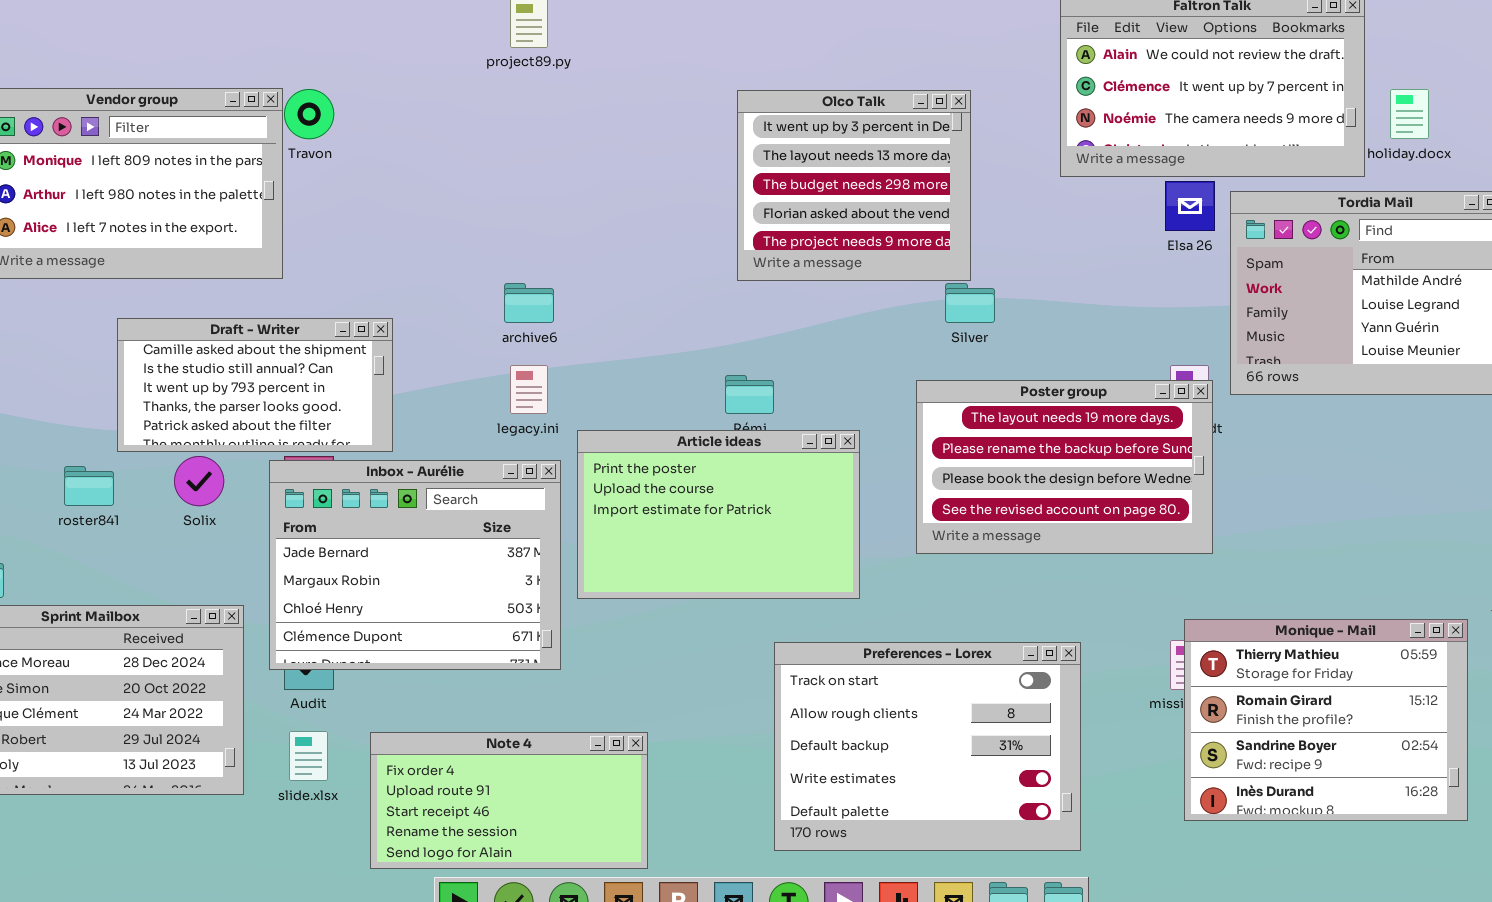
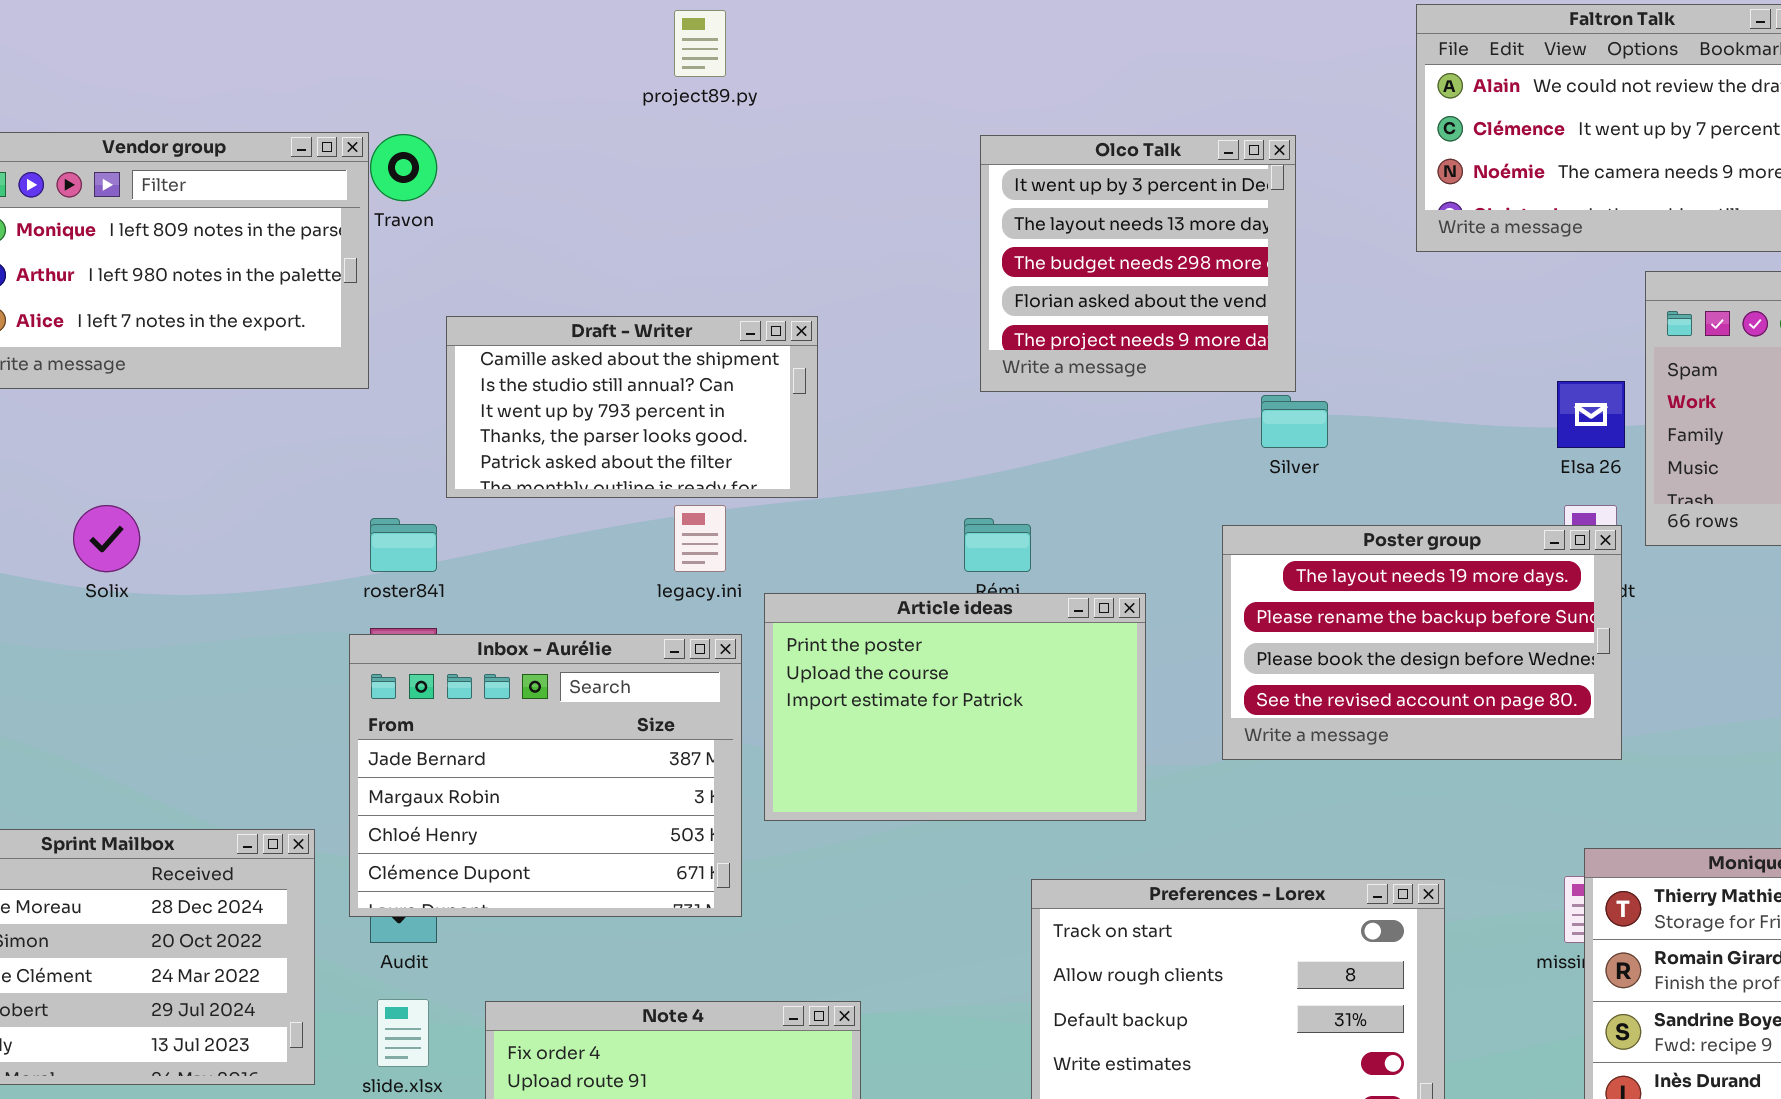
Elsa 26: [1165,181,1215,231] -> [1557,381,1625,448], moved
Draft - Writer: [117,318,393,452] -> [446,316,818,498], moved
Solix: [174,456,224,506] -> [73,505,140,572], moved
roster841: [64,466,114,506] -> [370,518,437,572], moved

